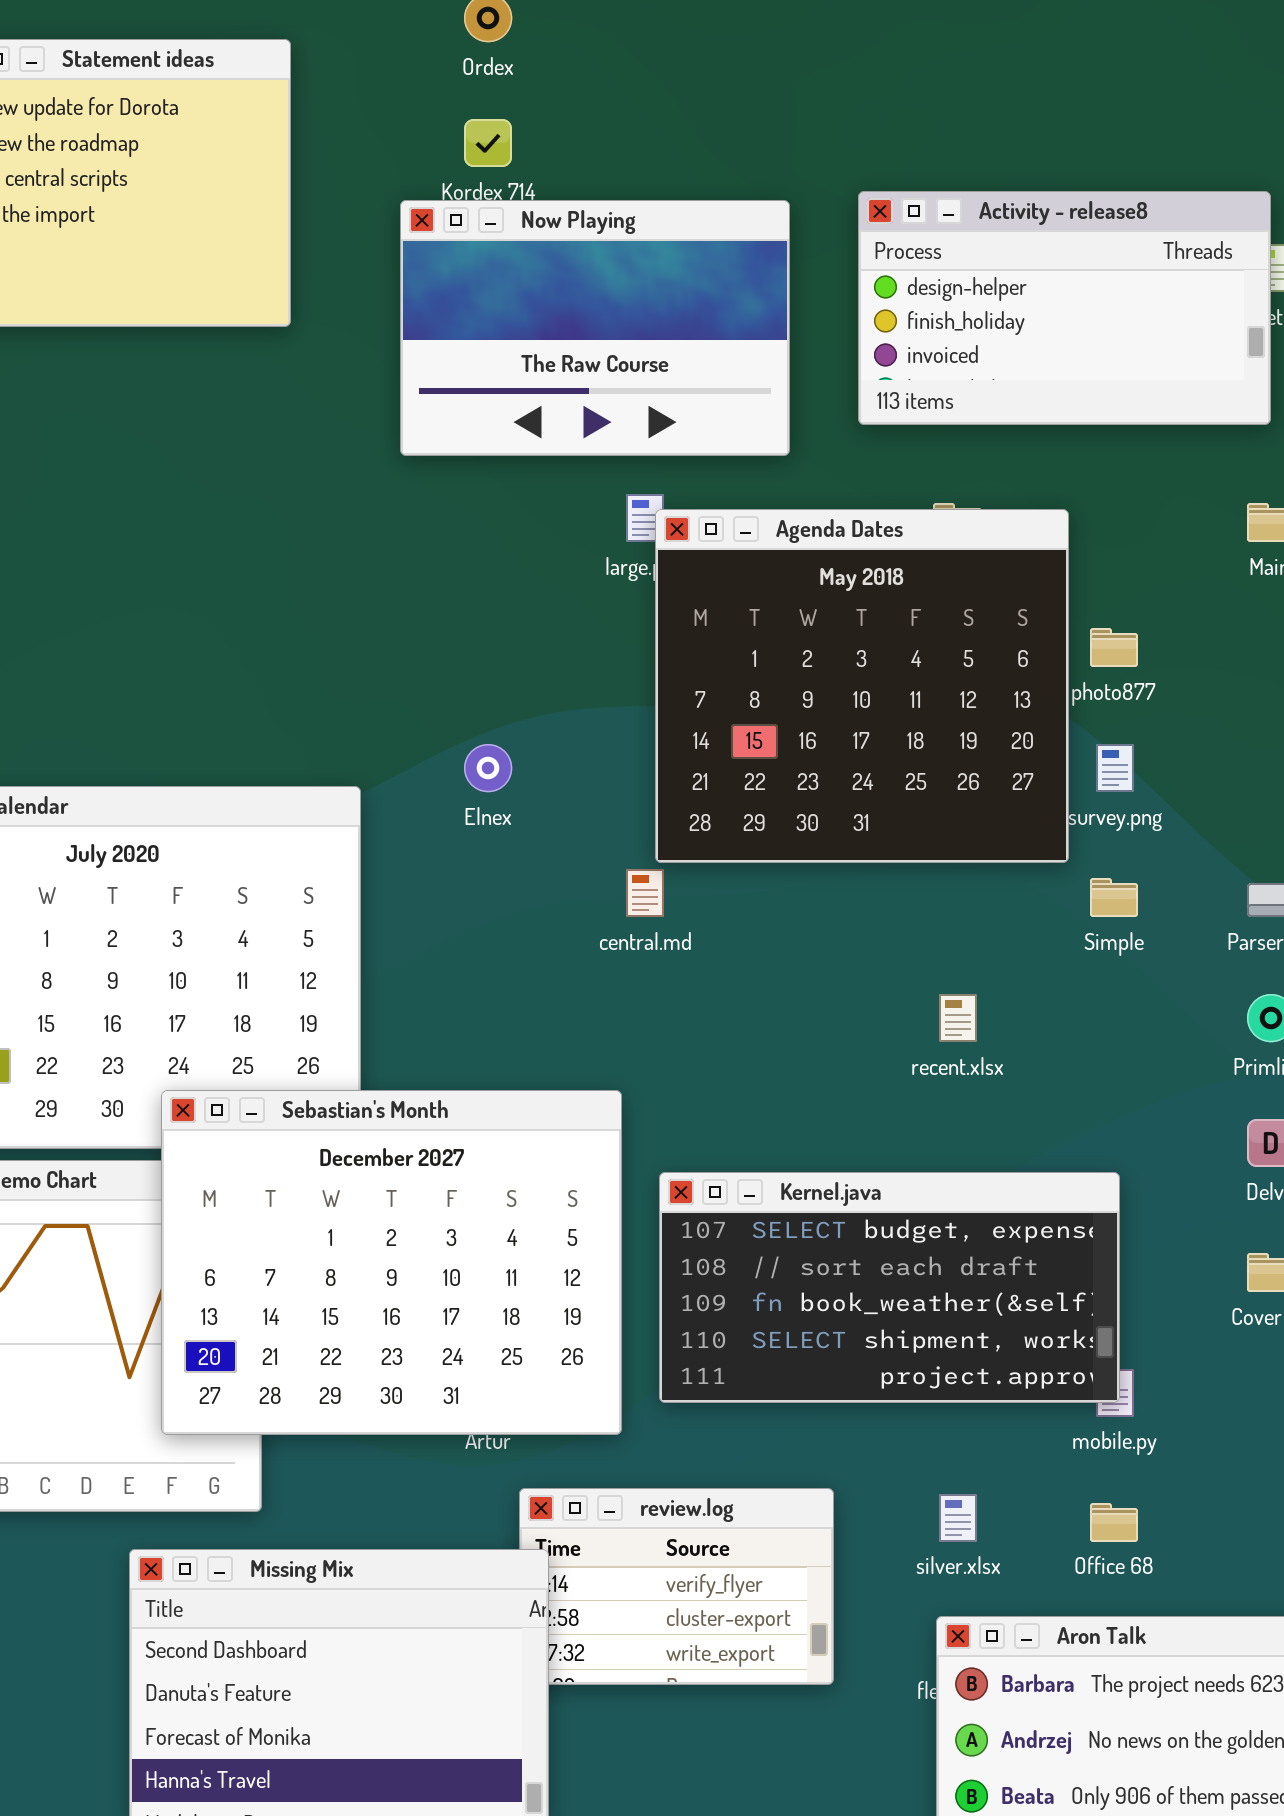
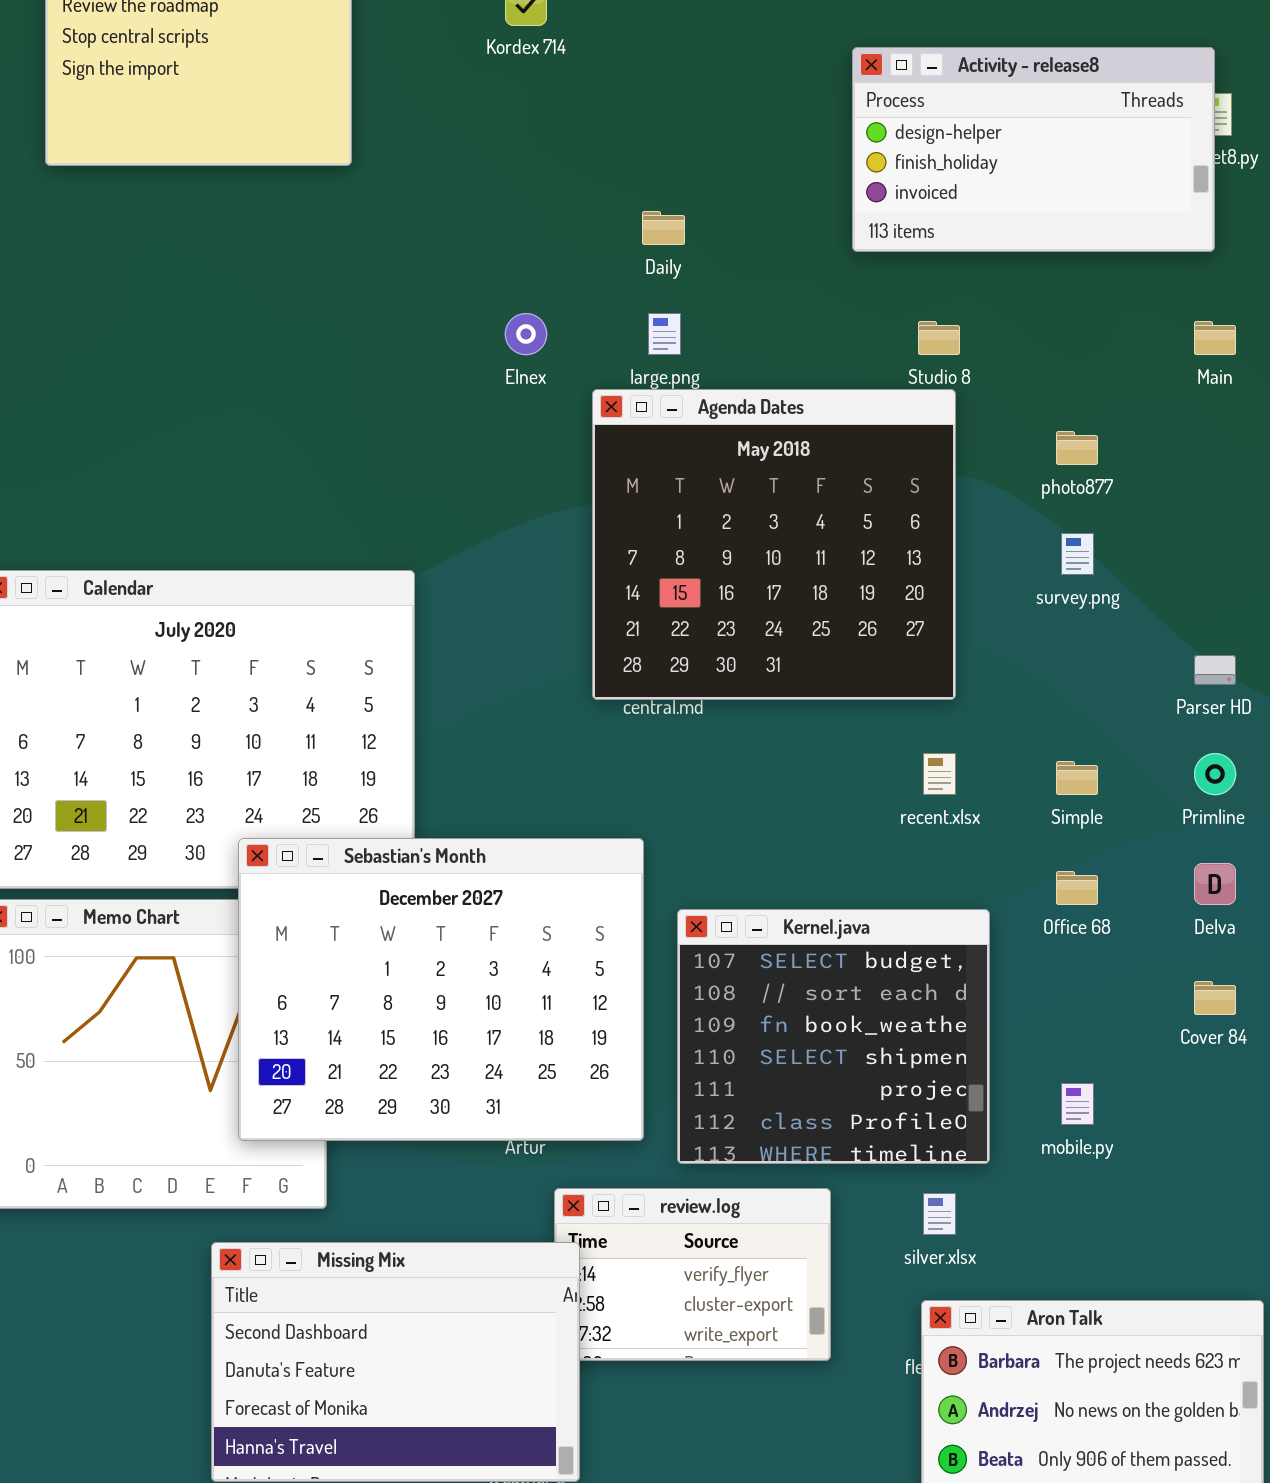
Now Playing: [400,200,790,456] -> none, closed
Agenda Dates: [655,509,1069,863] -> [592,389,956,700], moved
Elnex: [464,744,512,792] -> [505,313,547,355], moved
Simple: [1090,878,1138,917] -> [1056,761,1098,795], moved
Kernel.java: [659,1172,1120,1403] -> [677,909,990,1164], resized
Office 68: [1090,1503,1138,1542] -> [1056,871,1098,905], moved

